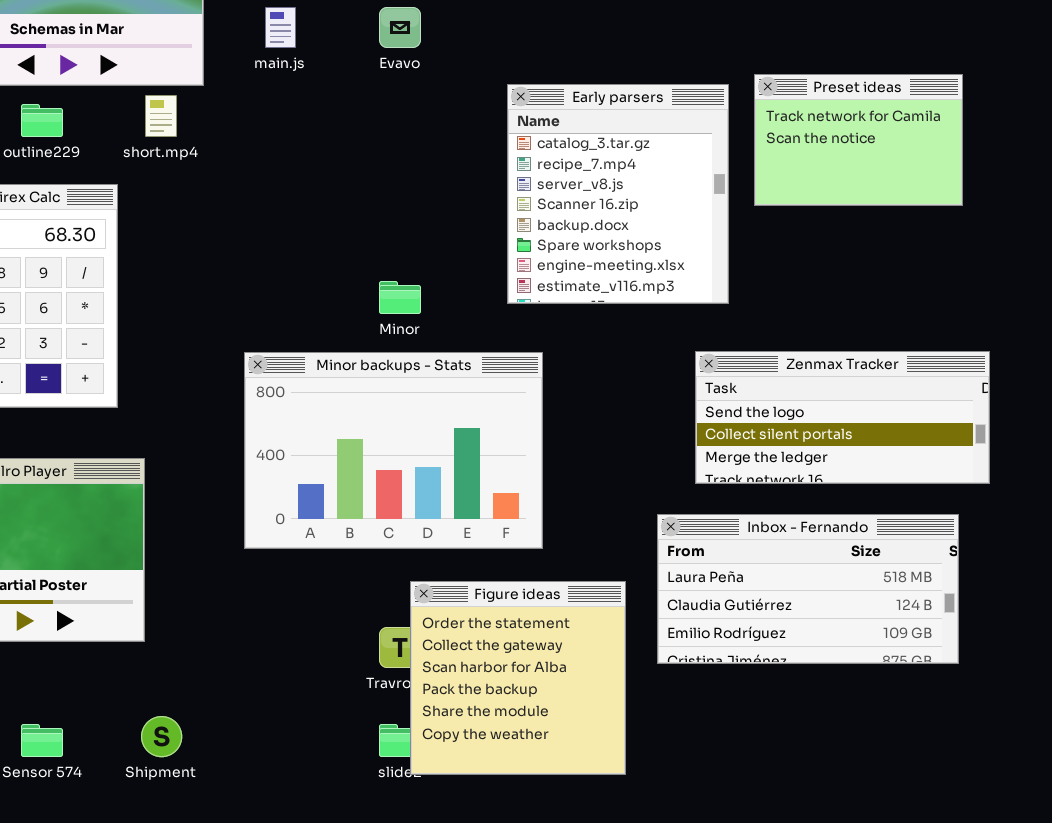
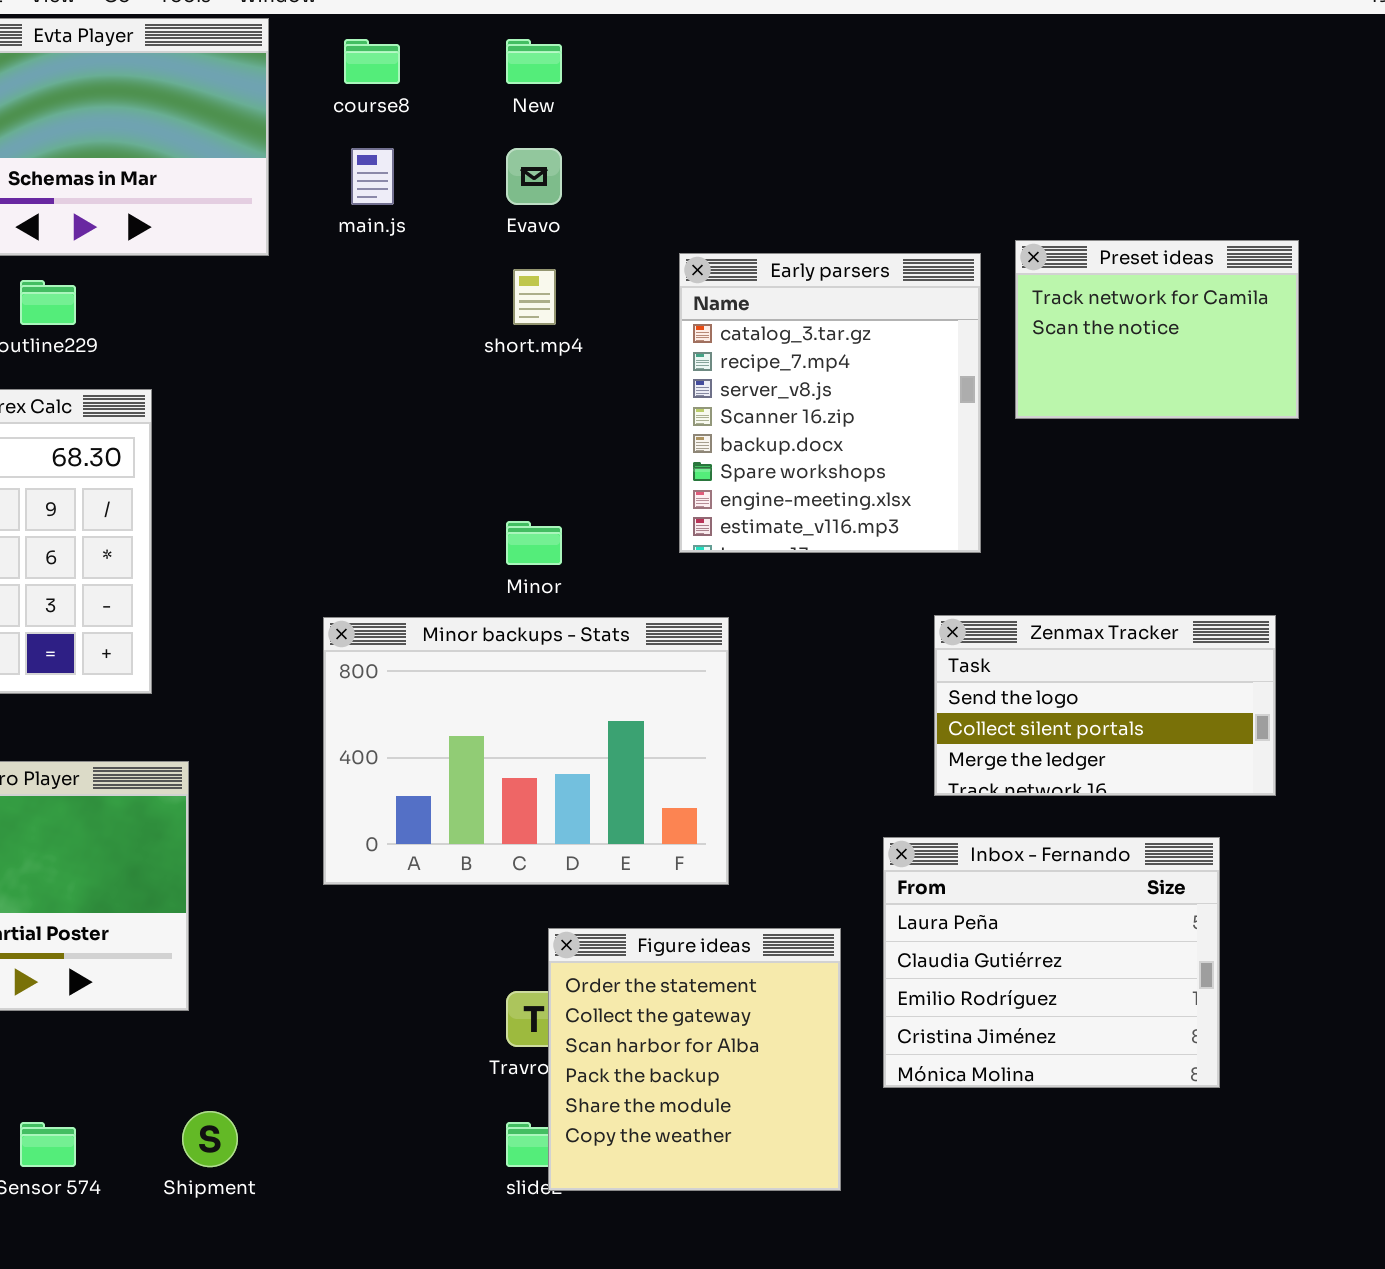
short.mp4: [145,95,177,137] -> [513,269,556,325], moved
Zenmax Tracker: [695,351,990,484] -> [934,615,1276,796], resized
Inbox - Fernando: [657,514,959,664] -> [883,837,1220,1088], resized

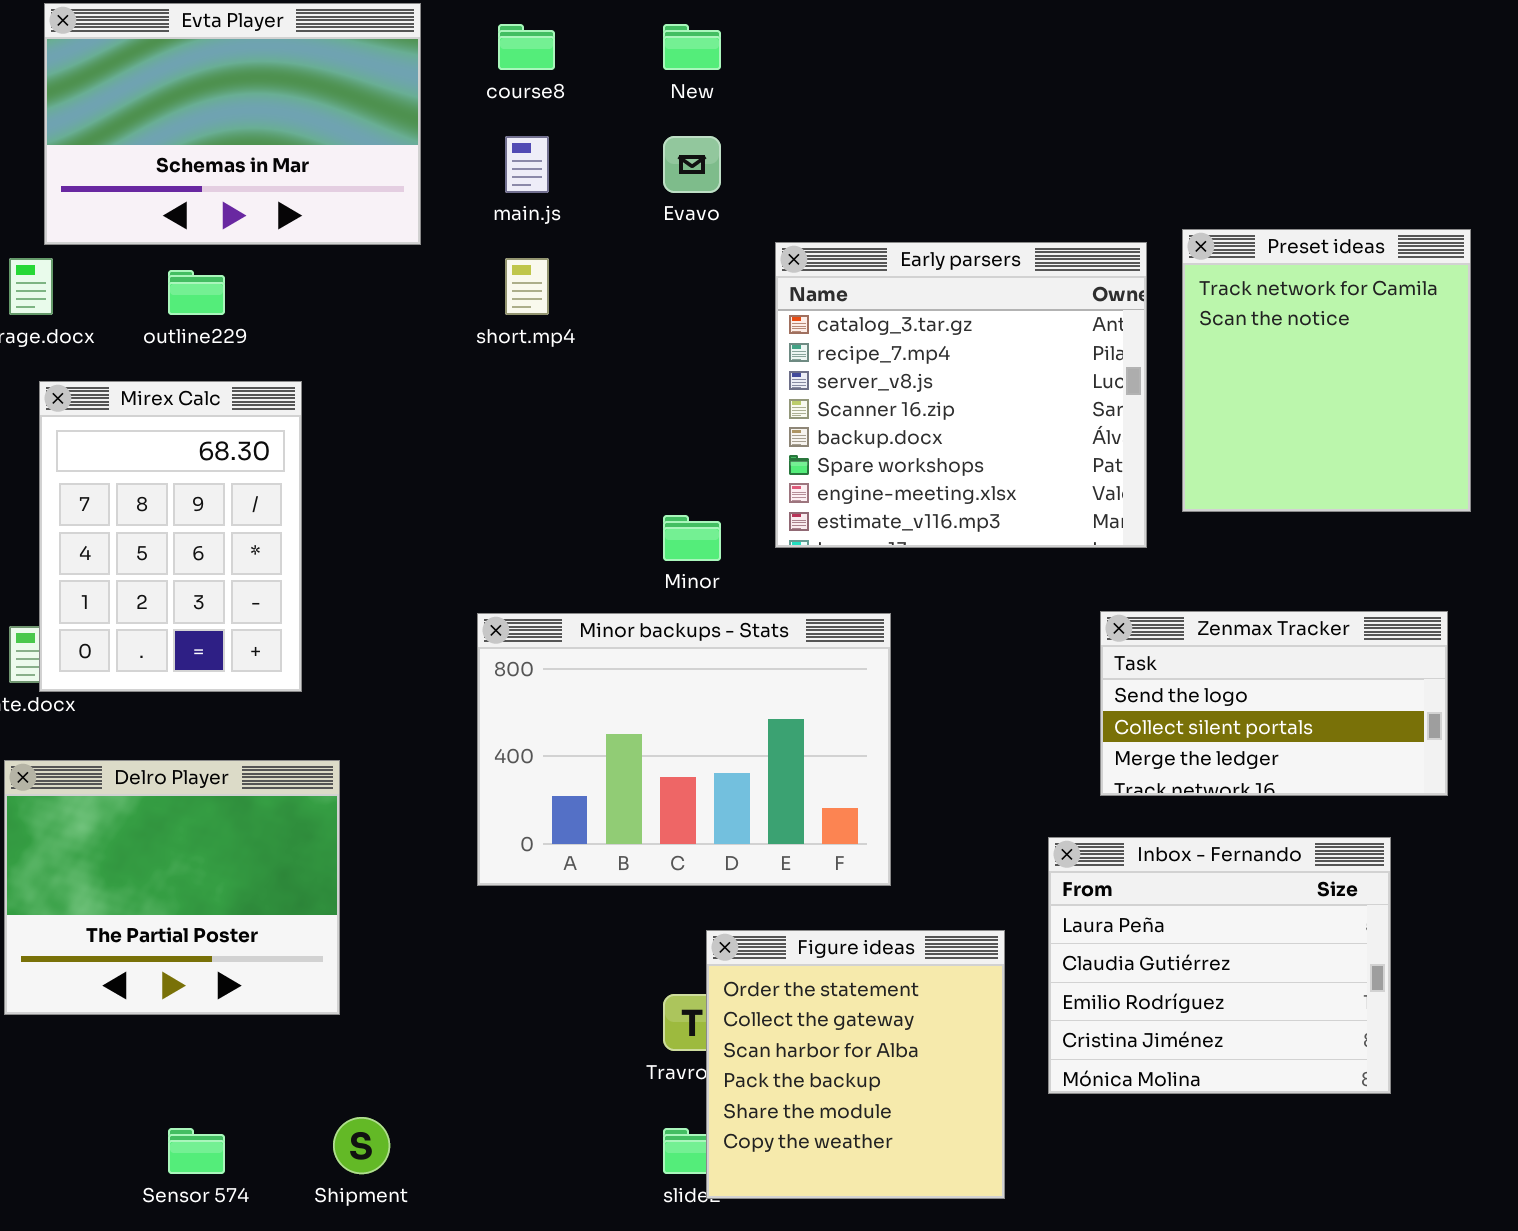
Preset ideas: [1015,240,1299,419] -> [1182,229,1471,512], resized
Early parsers: [679,253,981,553] -> [775,242,1147,548], resized
short.mp4: [513,269,556,325] -> [505,258,549,315], moved

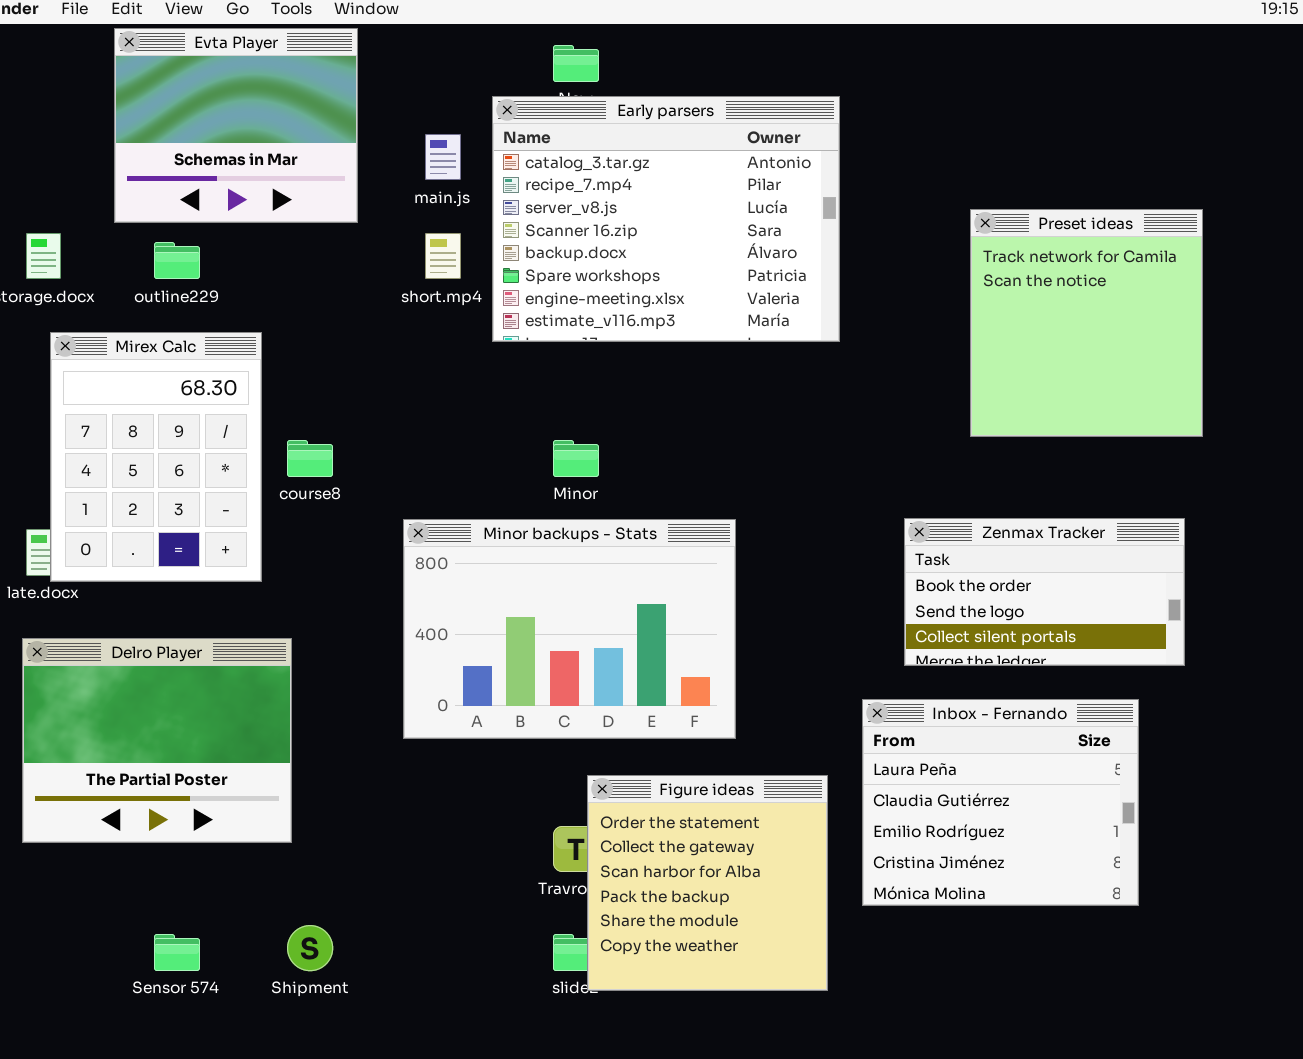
Evta Player: [44,3,421,245] -> [114,28,358,223], resized
course8: [498,24,555,70] -> [287,440,333,477], moved
Early parsers: [775,242,1147,548] -> [492,96,840,342], moved, resized
Zenmax Tracker: [1100,611,1448,796] -> [904,518,1185,666], scrolled up 1 row

